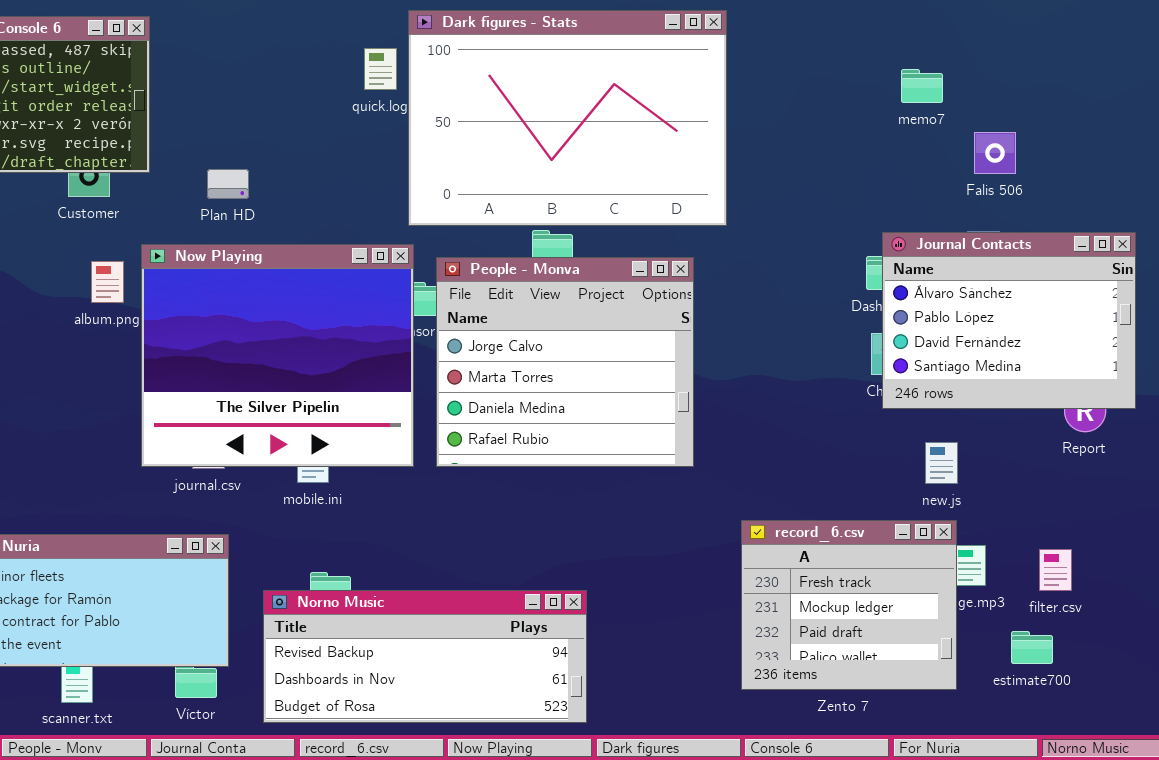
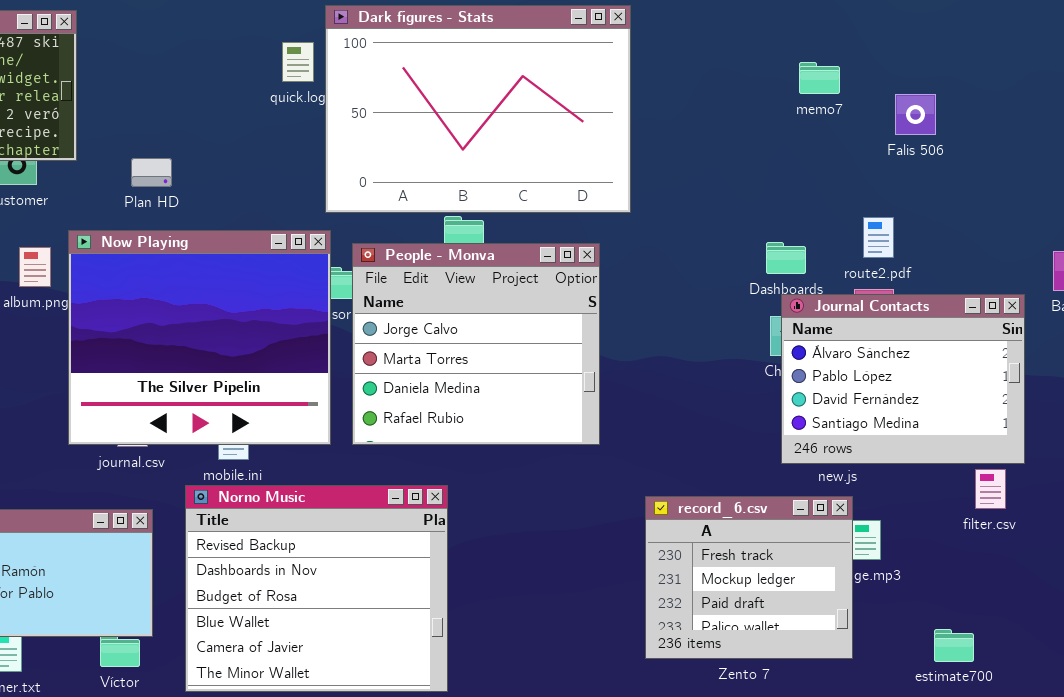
Falis 506: [974,132,1016,174] -> [895,94,936,135], moved
Journal Contacts: [882,232,1136,409] -> [781,294,1025,464], moved
filter.csv: [1039,549,1072,591] -> [975,469,1006,509], moved
Norno Music: [263,590,587,723] -> [185,485,448,692], resized
estimate700: [1011,631,1053,664] -> [934,629,974,662], moved

